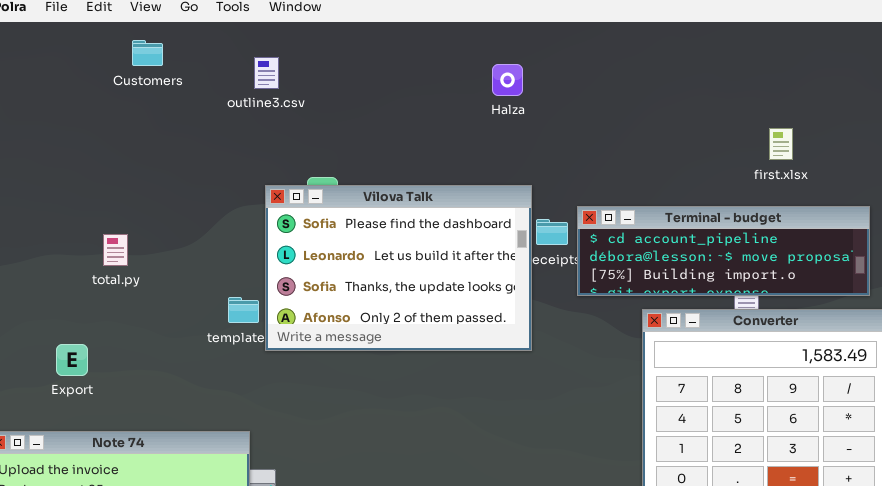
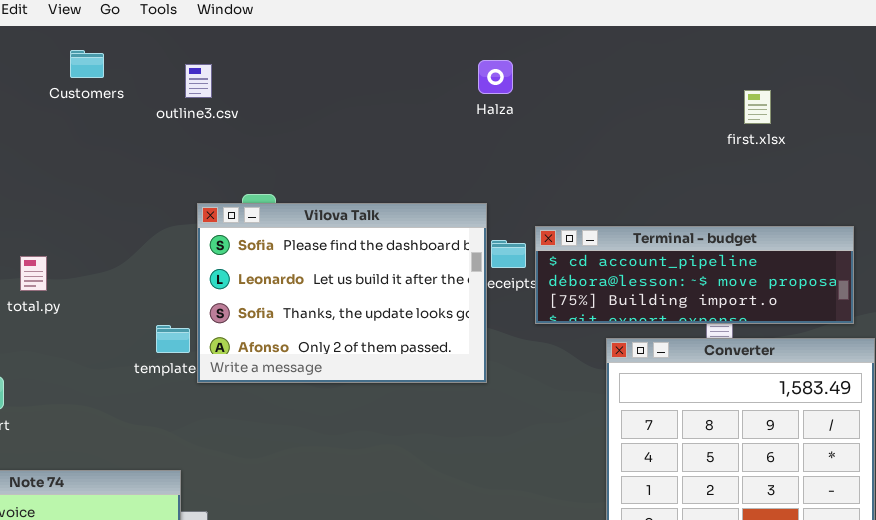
Customers: [132,40,163,66] -> [70,50,104,78], moved
Halza: [492,64,523,96] -> [478,60,513,94], moved
first.xlsx: [769,128,793,160] -> [744,90,771,124], moved

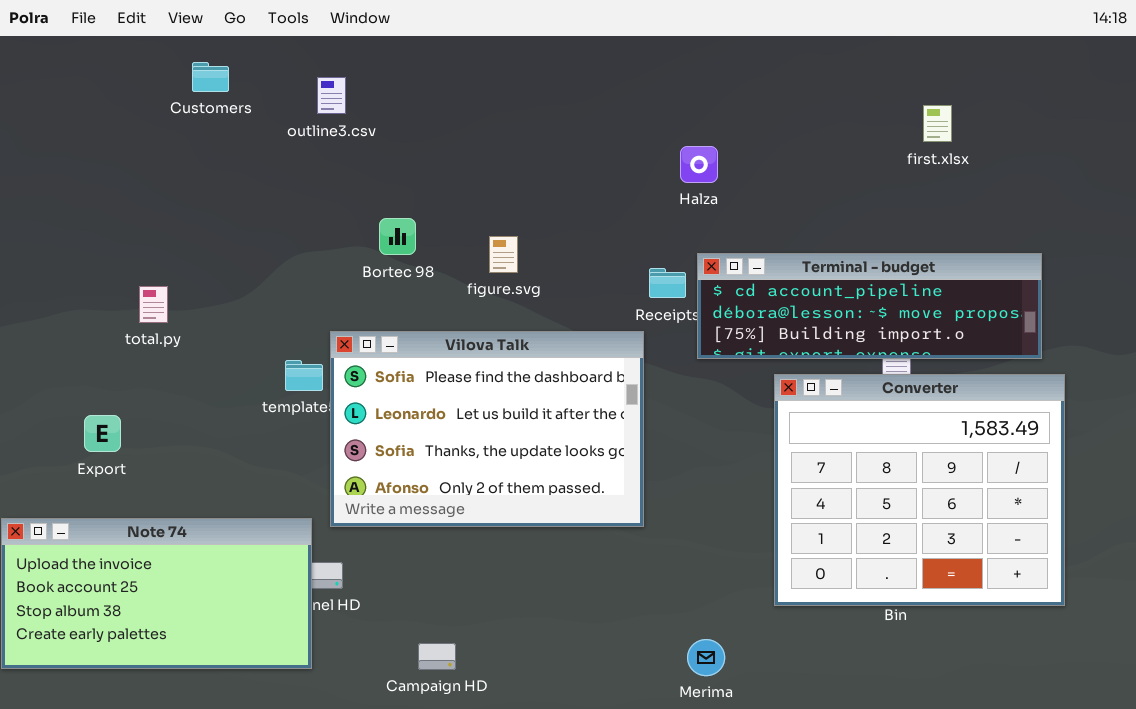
Halza: [478,60,513,94] -> [680,146,718,183], moved
Vilova Talk: [197,203,487,383] -> [330,331,644,527], moved

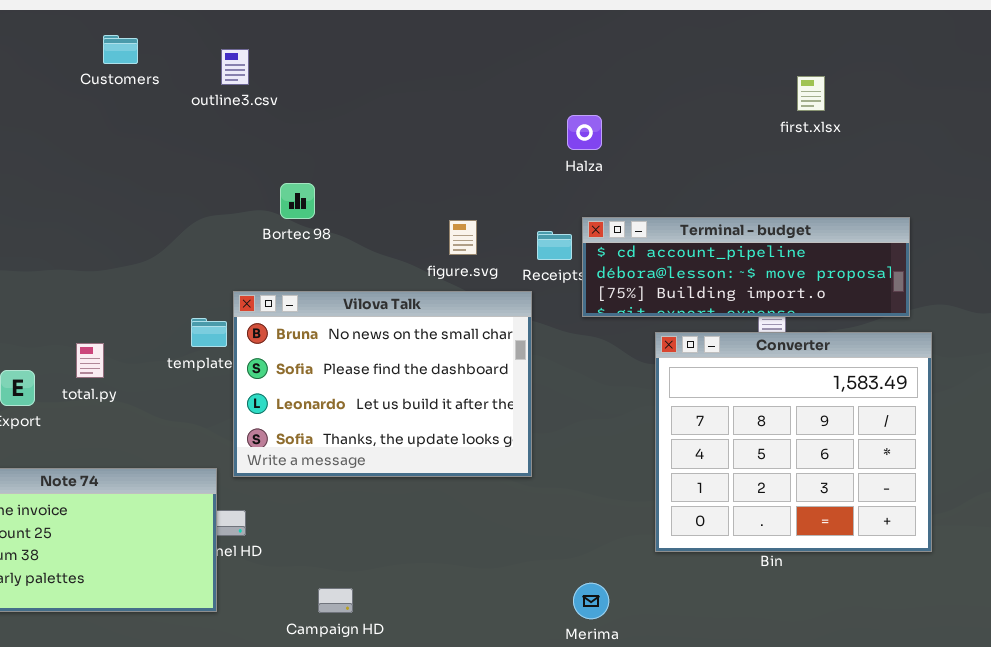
figure.svg: [489,236,518,273] -> [449,220,477,255], moved
total.py: [139,286,168,323] -> [76,343,104,378], moved
Vilova Talk: [330,331,644,527] -> [233,291,532,477], scrolled up 1 row

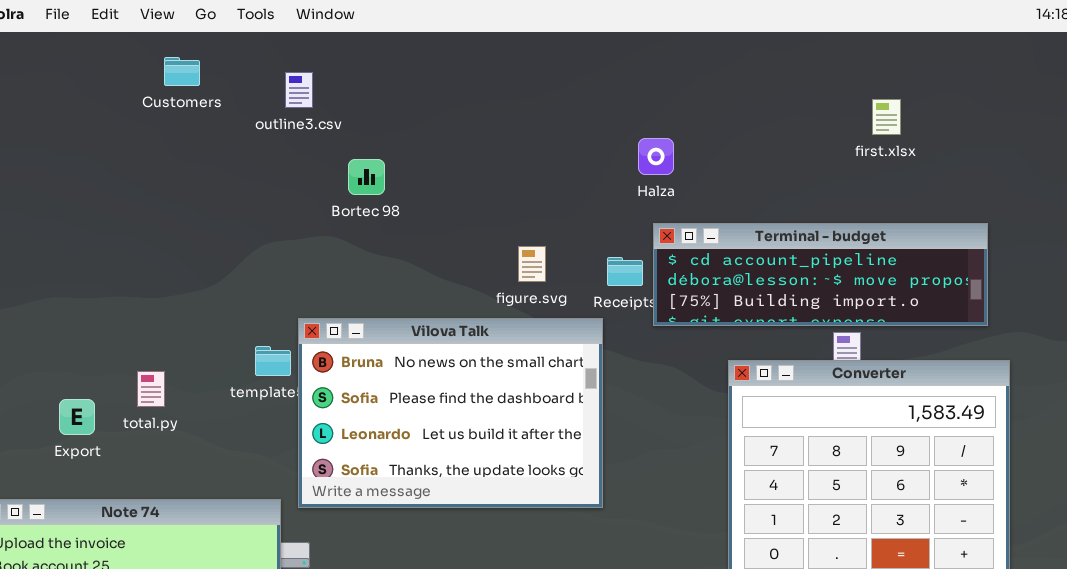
Bortec 98: [280,183,315,219] -> [348,159,385,195], moved
Terminal - budget: [582,217,910,317] -> [653,223,988,326], moved

